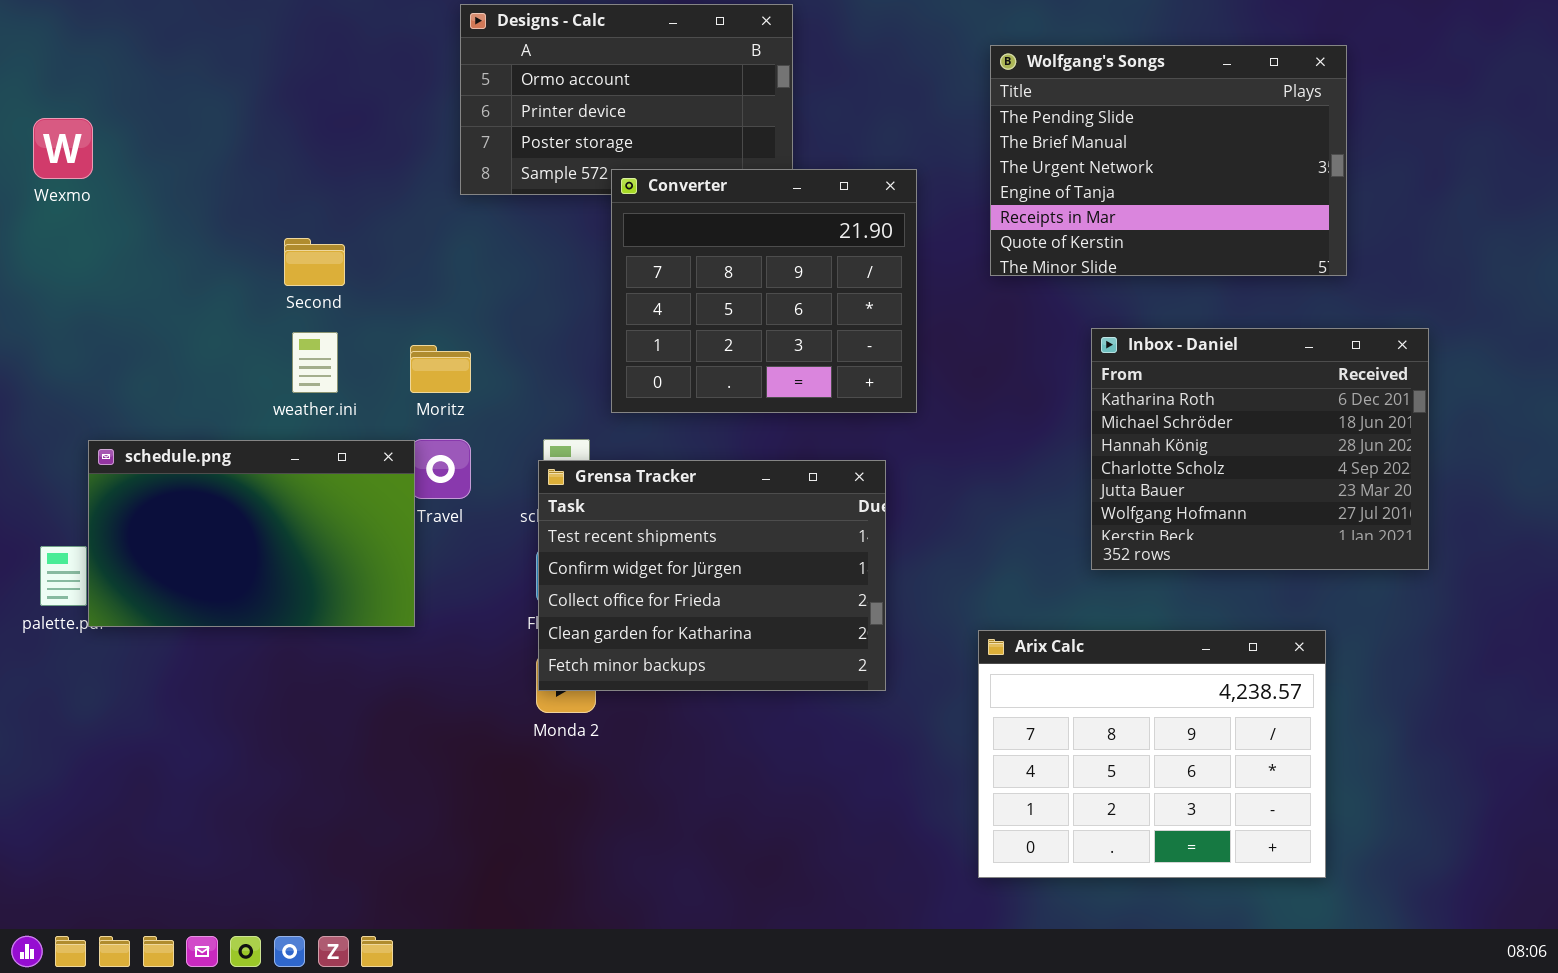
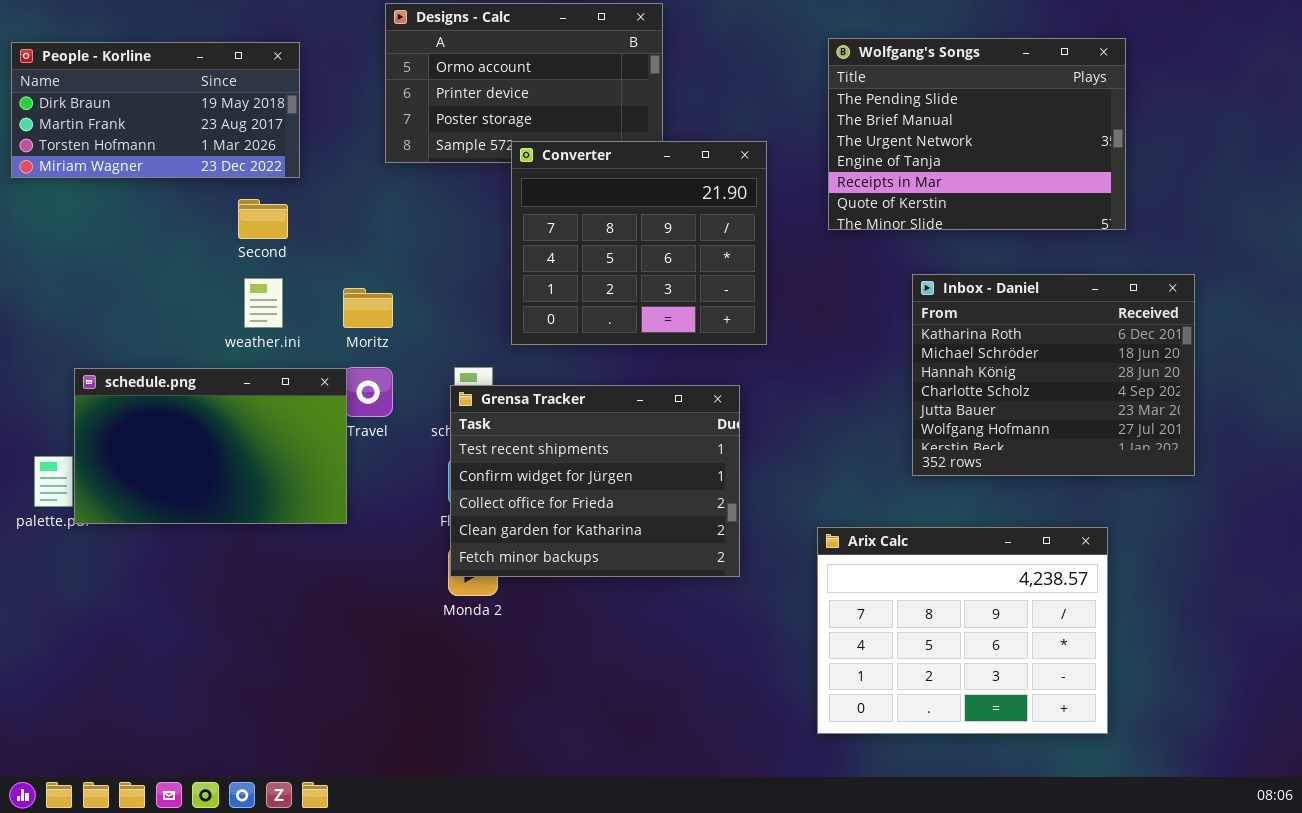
People - Korline: none -> [11,42,300,178], opened

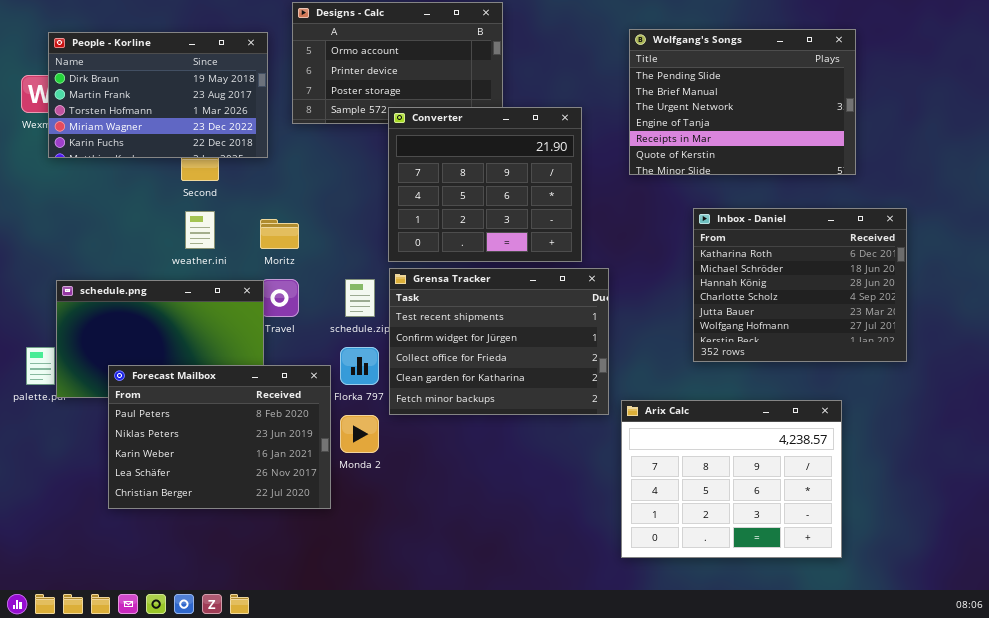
People - Korline: [11,42,300,178] -> [48,32,268,158], moved, resized
Grensa Tracker: [450,385,740,577] -> [389,268,609,415], moved
Forecast Mailbox: none -> [108,365,331,509], opened

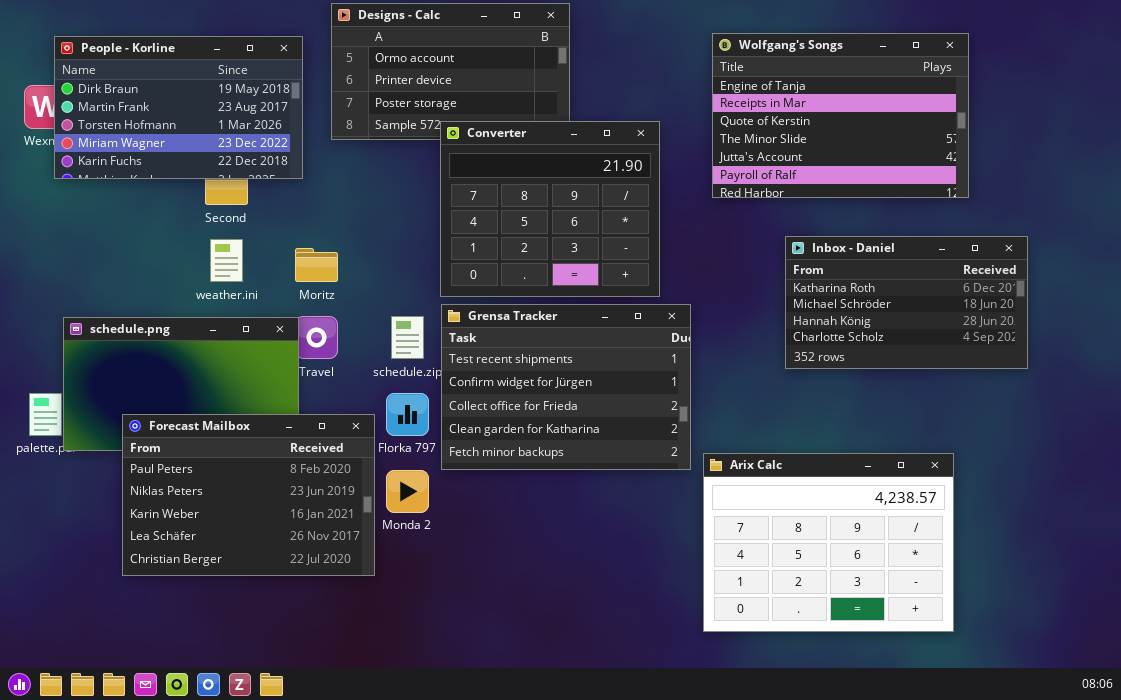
Wolfgang's Songs: [629,29,856,175] -> [712,33,969,198], scrolled down 3 rows
Inbox - Daniel: [693,208,907,362] -> [785,236,1028,369], resized

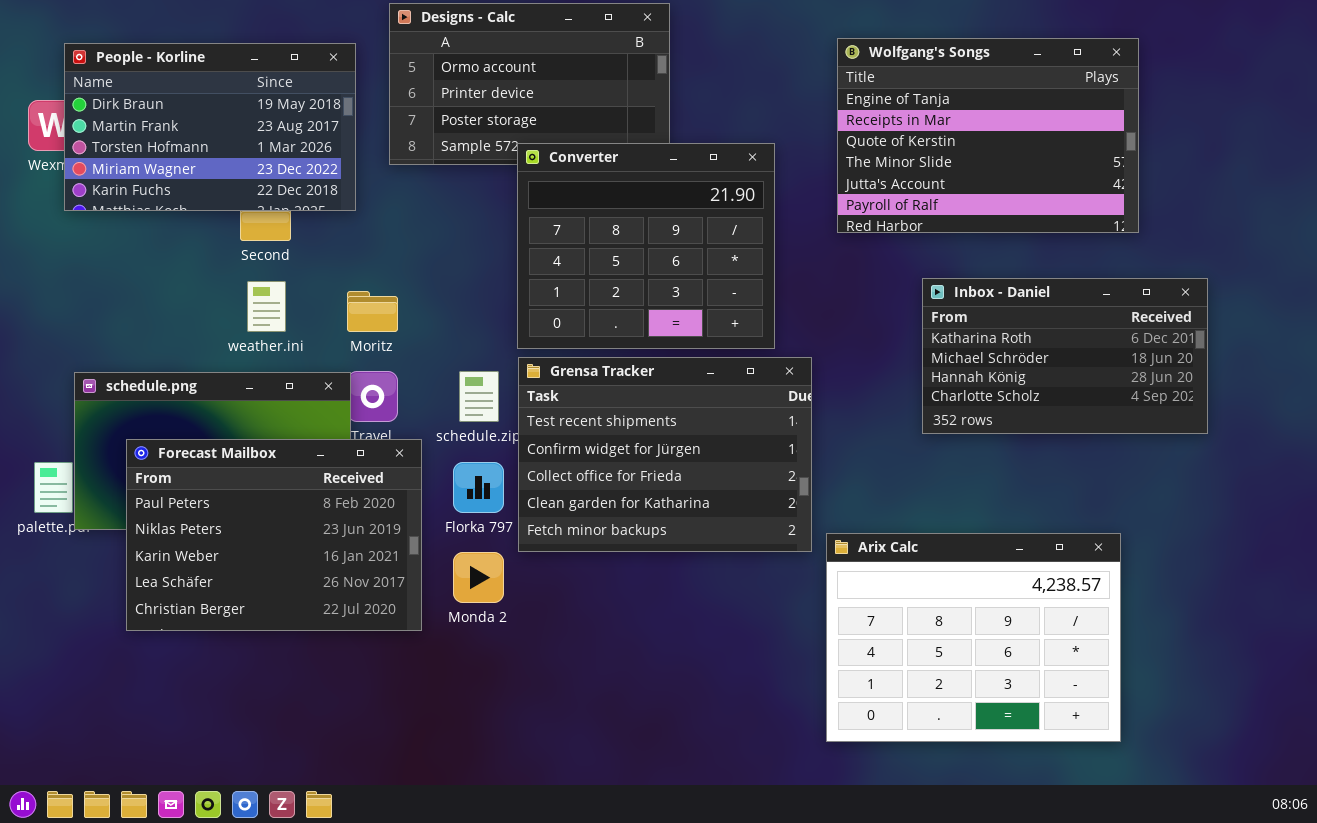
Forecast Mailbox: [122,414,375,576] -> [126,439,422,631], moved

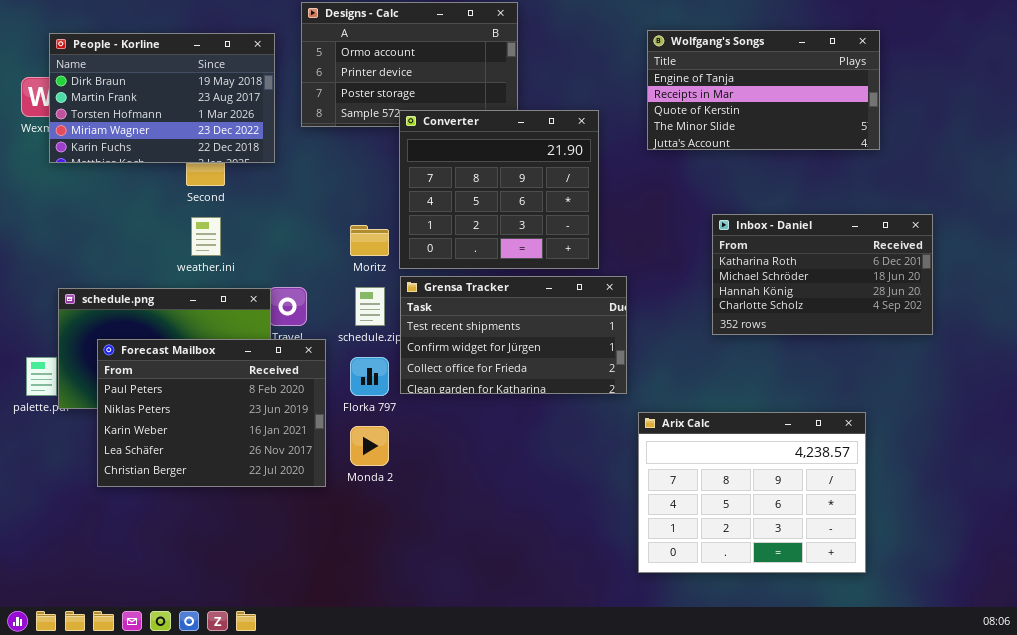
Wolfgang's Songs: [837,38,1139,233] -> [647,30,880,150], resized
Moritz: [347,291,398,332] -> [350,225,389,256], moved
Grensa Tracker: [518,357,812,552] -> [400,276,627,394], resized

